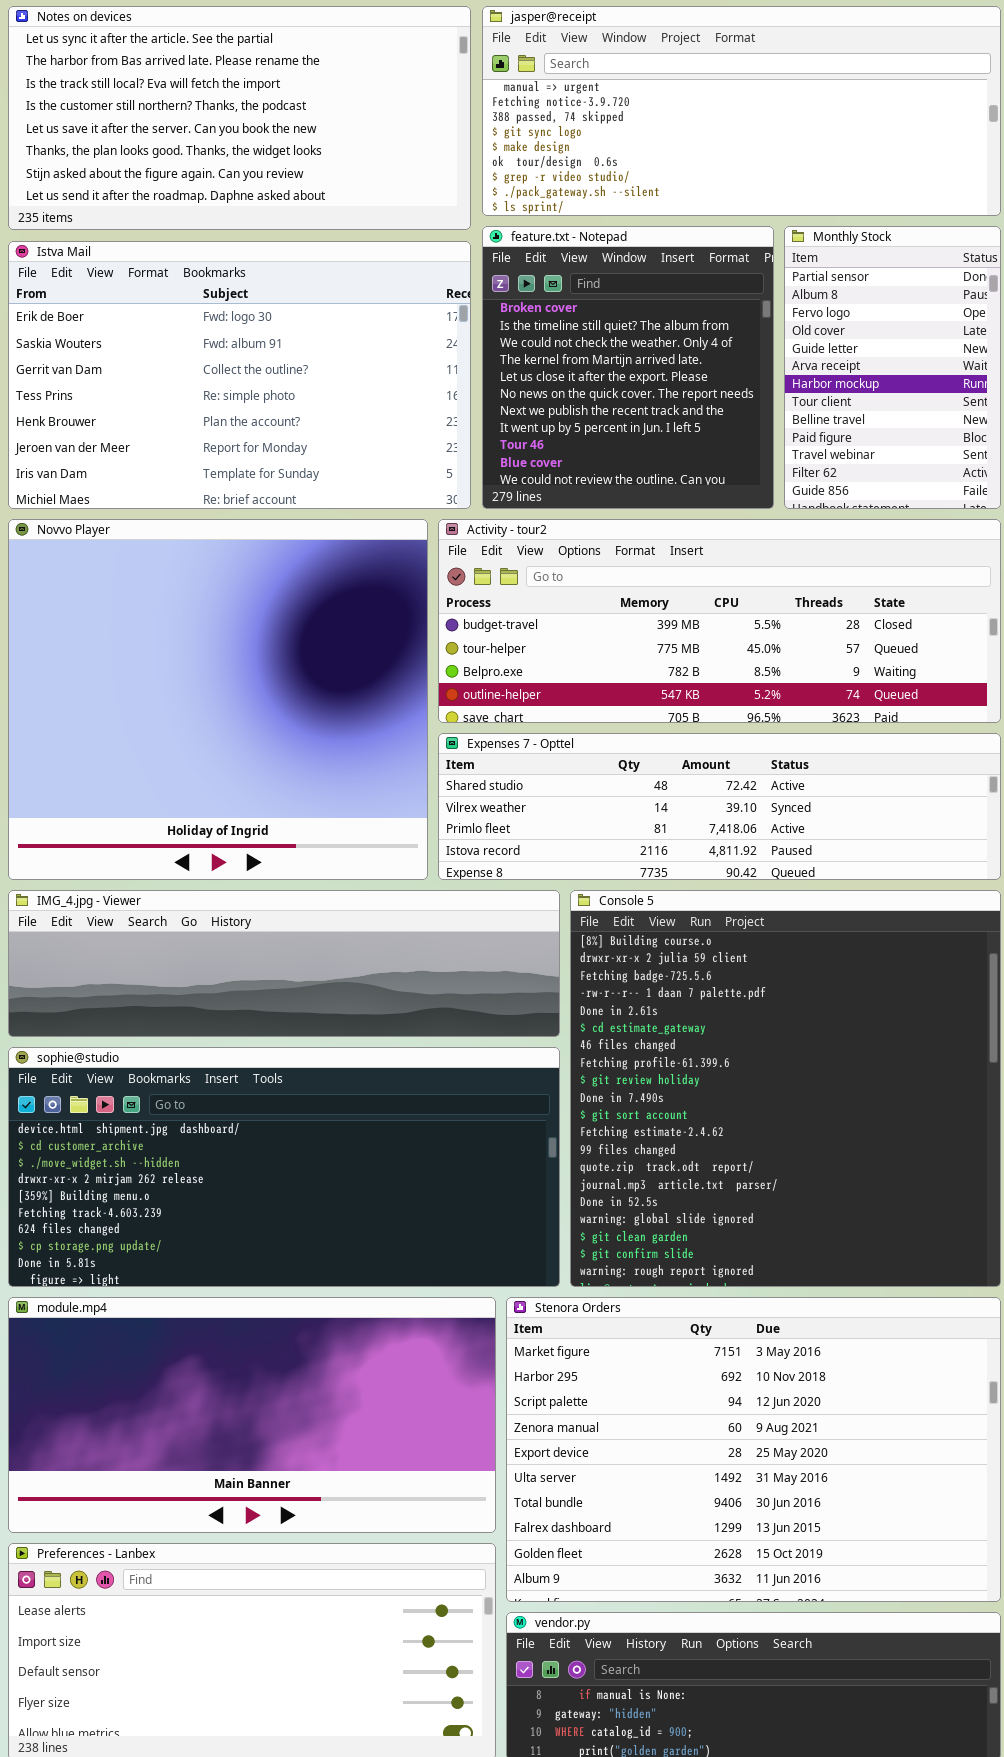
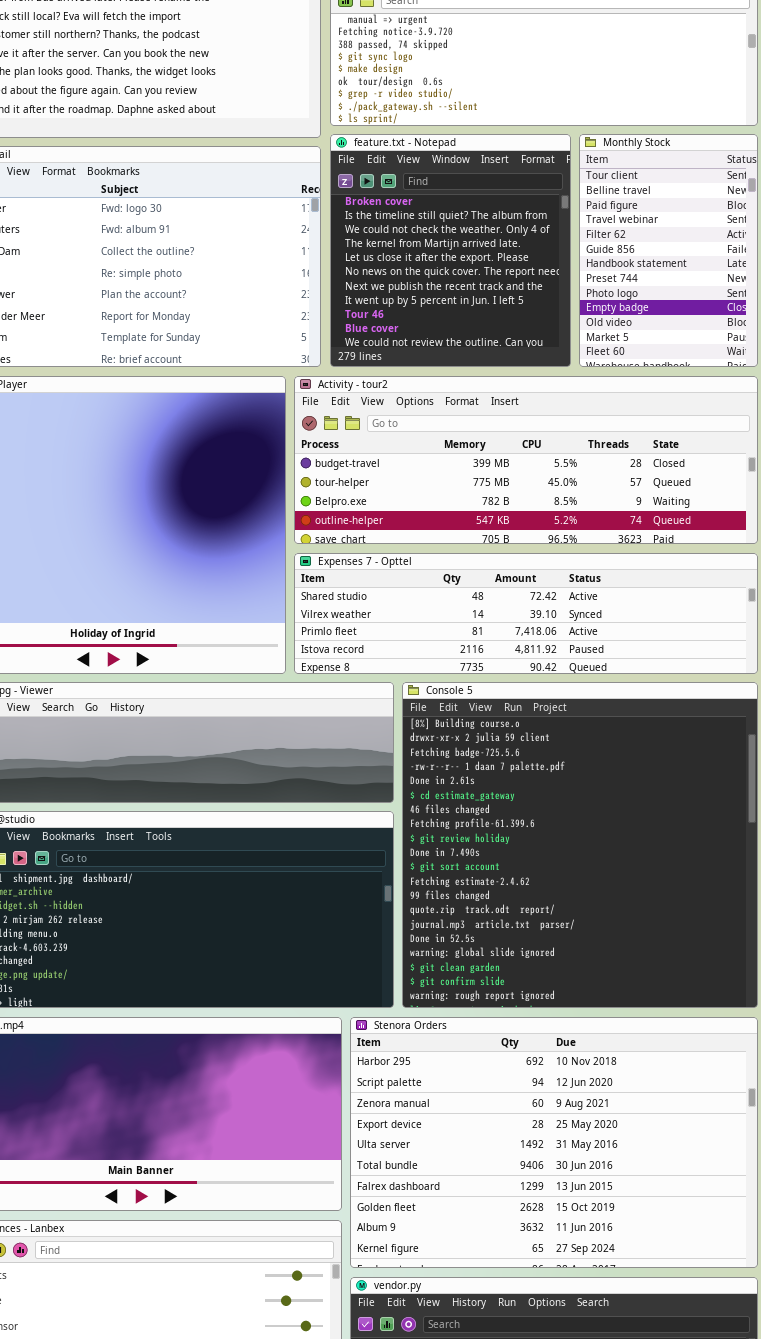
Monthly Stock: [784,226,1001,509] -> [579,134,758,367], scrolled down 7 rows
Stenora Orders: [506,1297,1001,1602] -> [350,1017,758,1268], scrolled down 1 row

